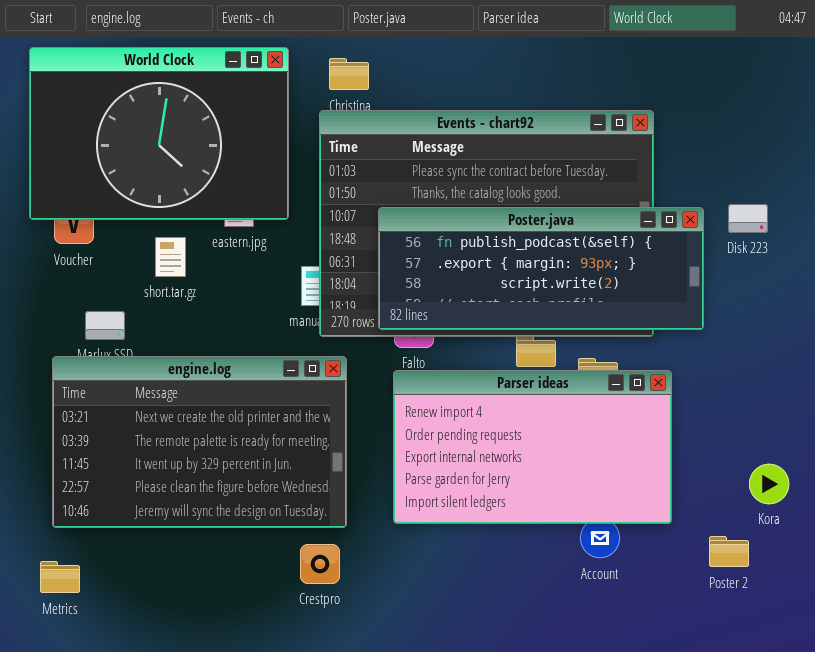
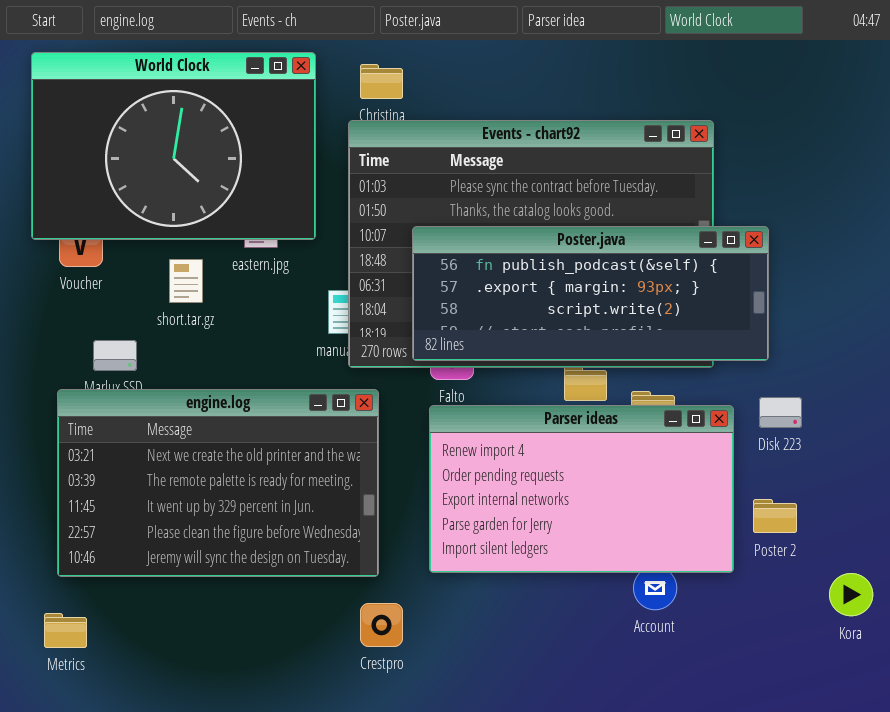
Disk 223: [728,204,768,233] -> [759,397,802,428], moved
Kora: [749,464,789,504] -> [829,573,873,616], moved
Poster 2: [709,536,749,567] -> [753,499,797,533], moved
Crestpro: [300,544,340,584] -> [360,603,403,647], moved

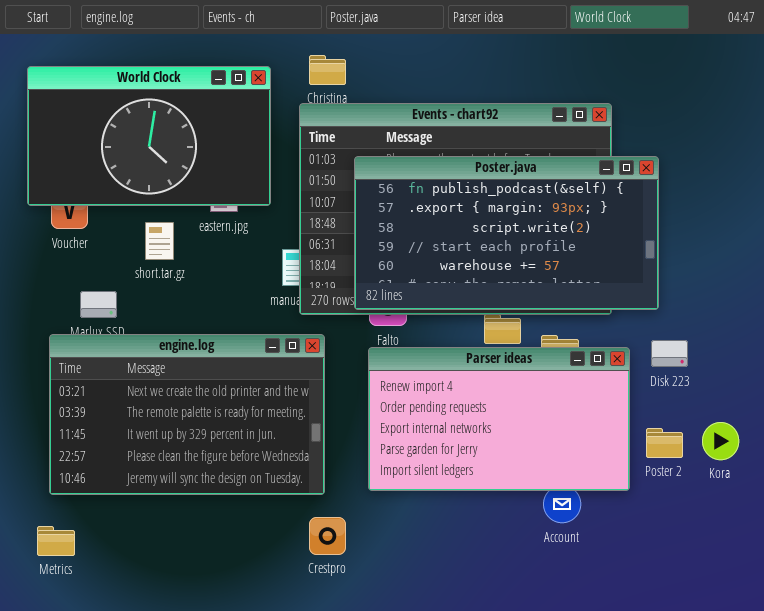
World Clock: [31,52,316,240] -> [27,66,271,206], resized
Poster.java: [412,226,769,361] -> [354,156,659,310], resized
Kora: [829,573,873,616] -> [702,422,739,460], moved

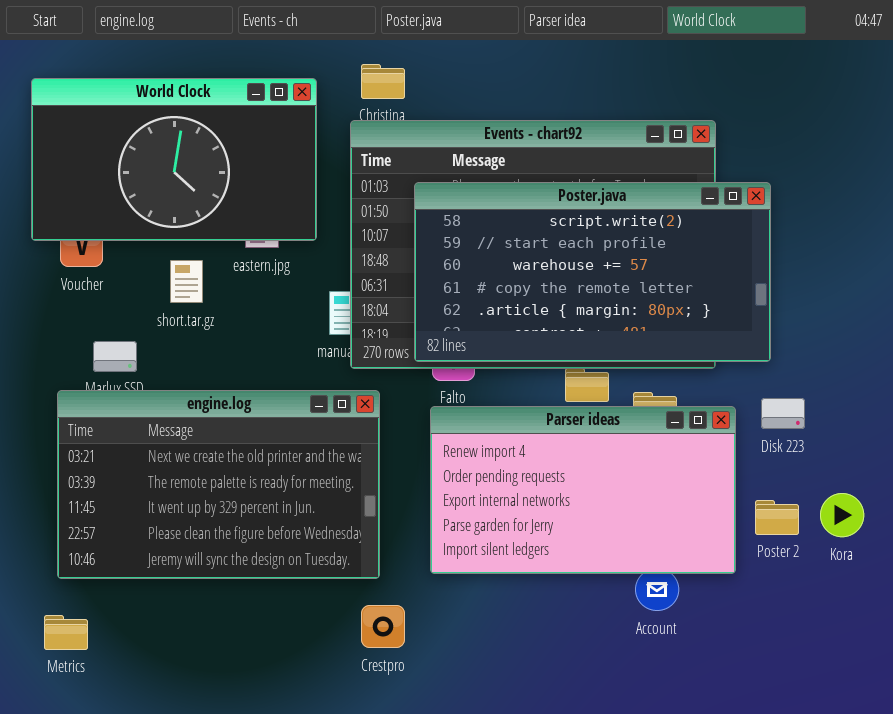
Poster.java: [354,156,659,310] -> [414,182,771,362], scrolled down 2 rows

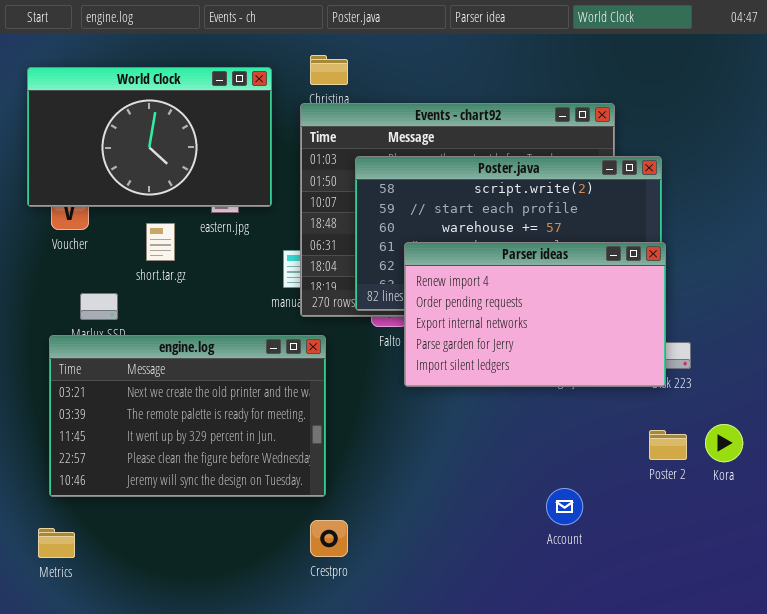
Parser ideas: [430,406,736,574] -> [404,242,666,387], moved

